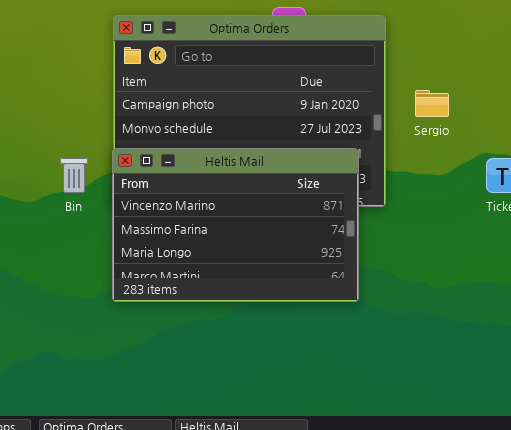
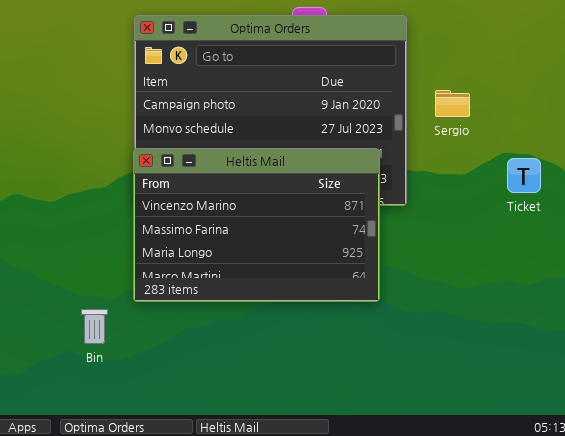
Bin: [60,158,88,193] -> [81,309,108,344], moved

